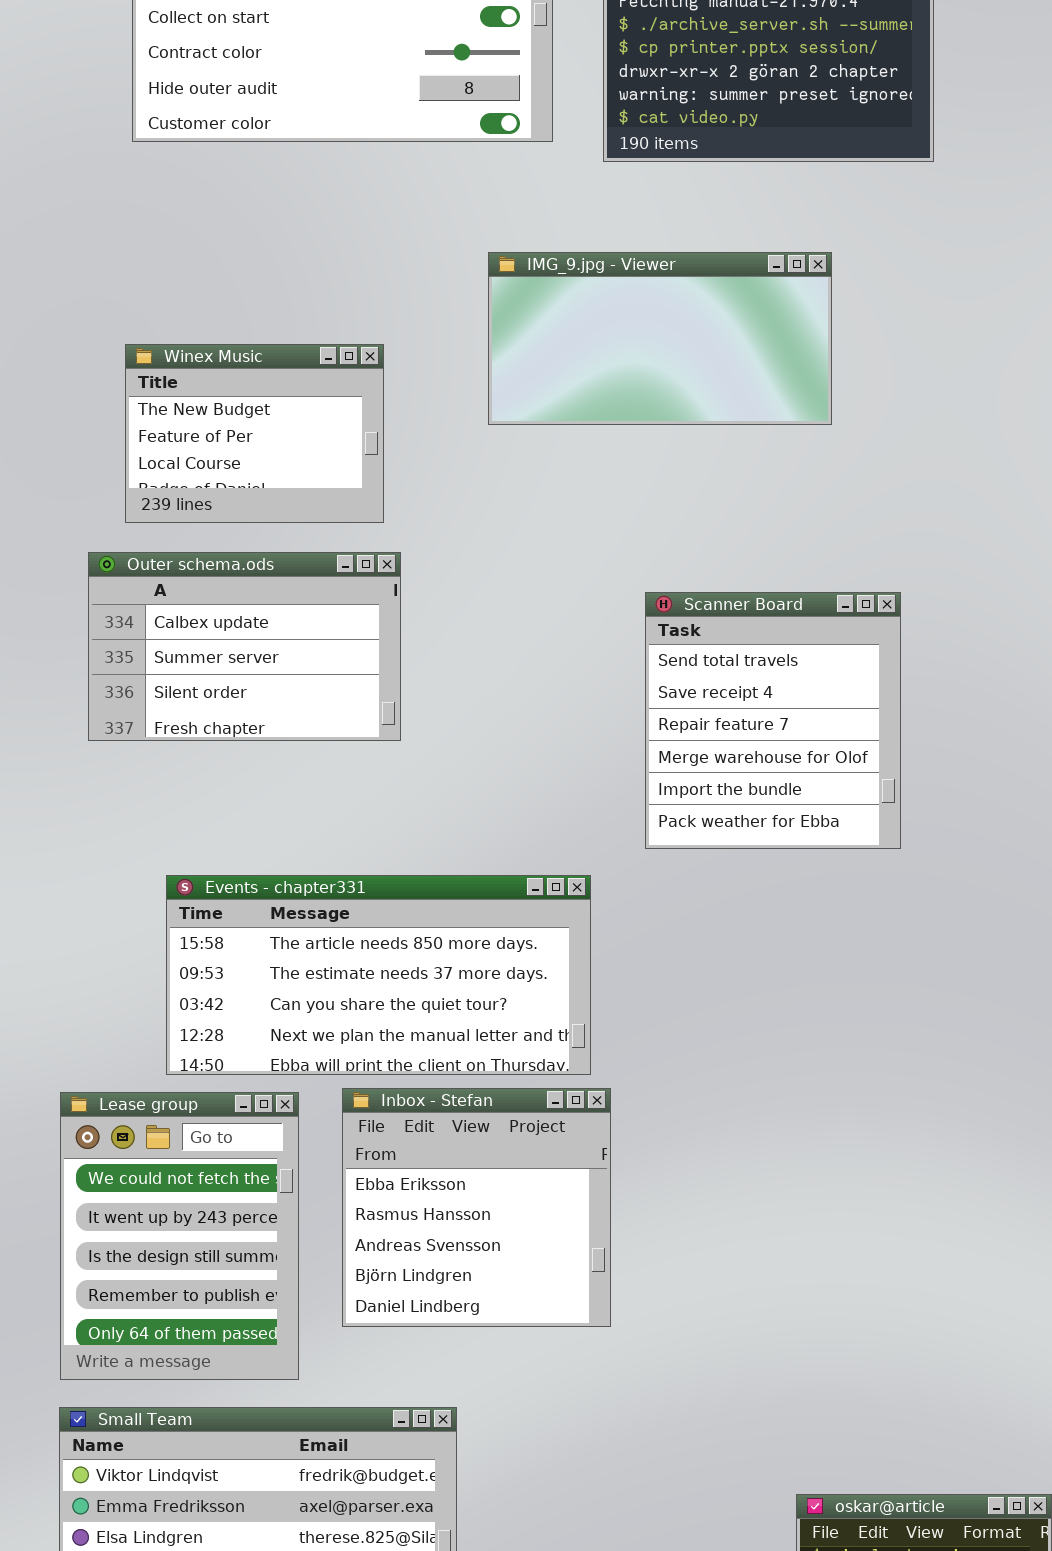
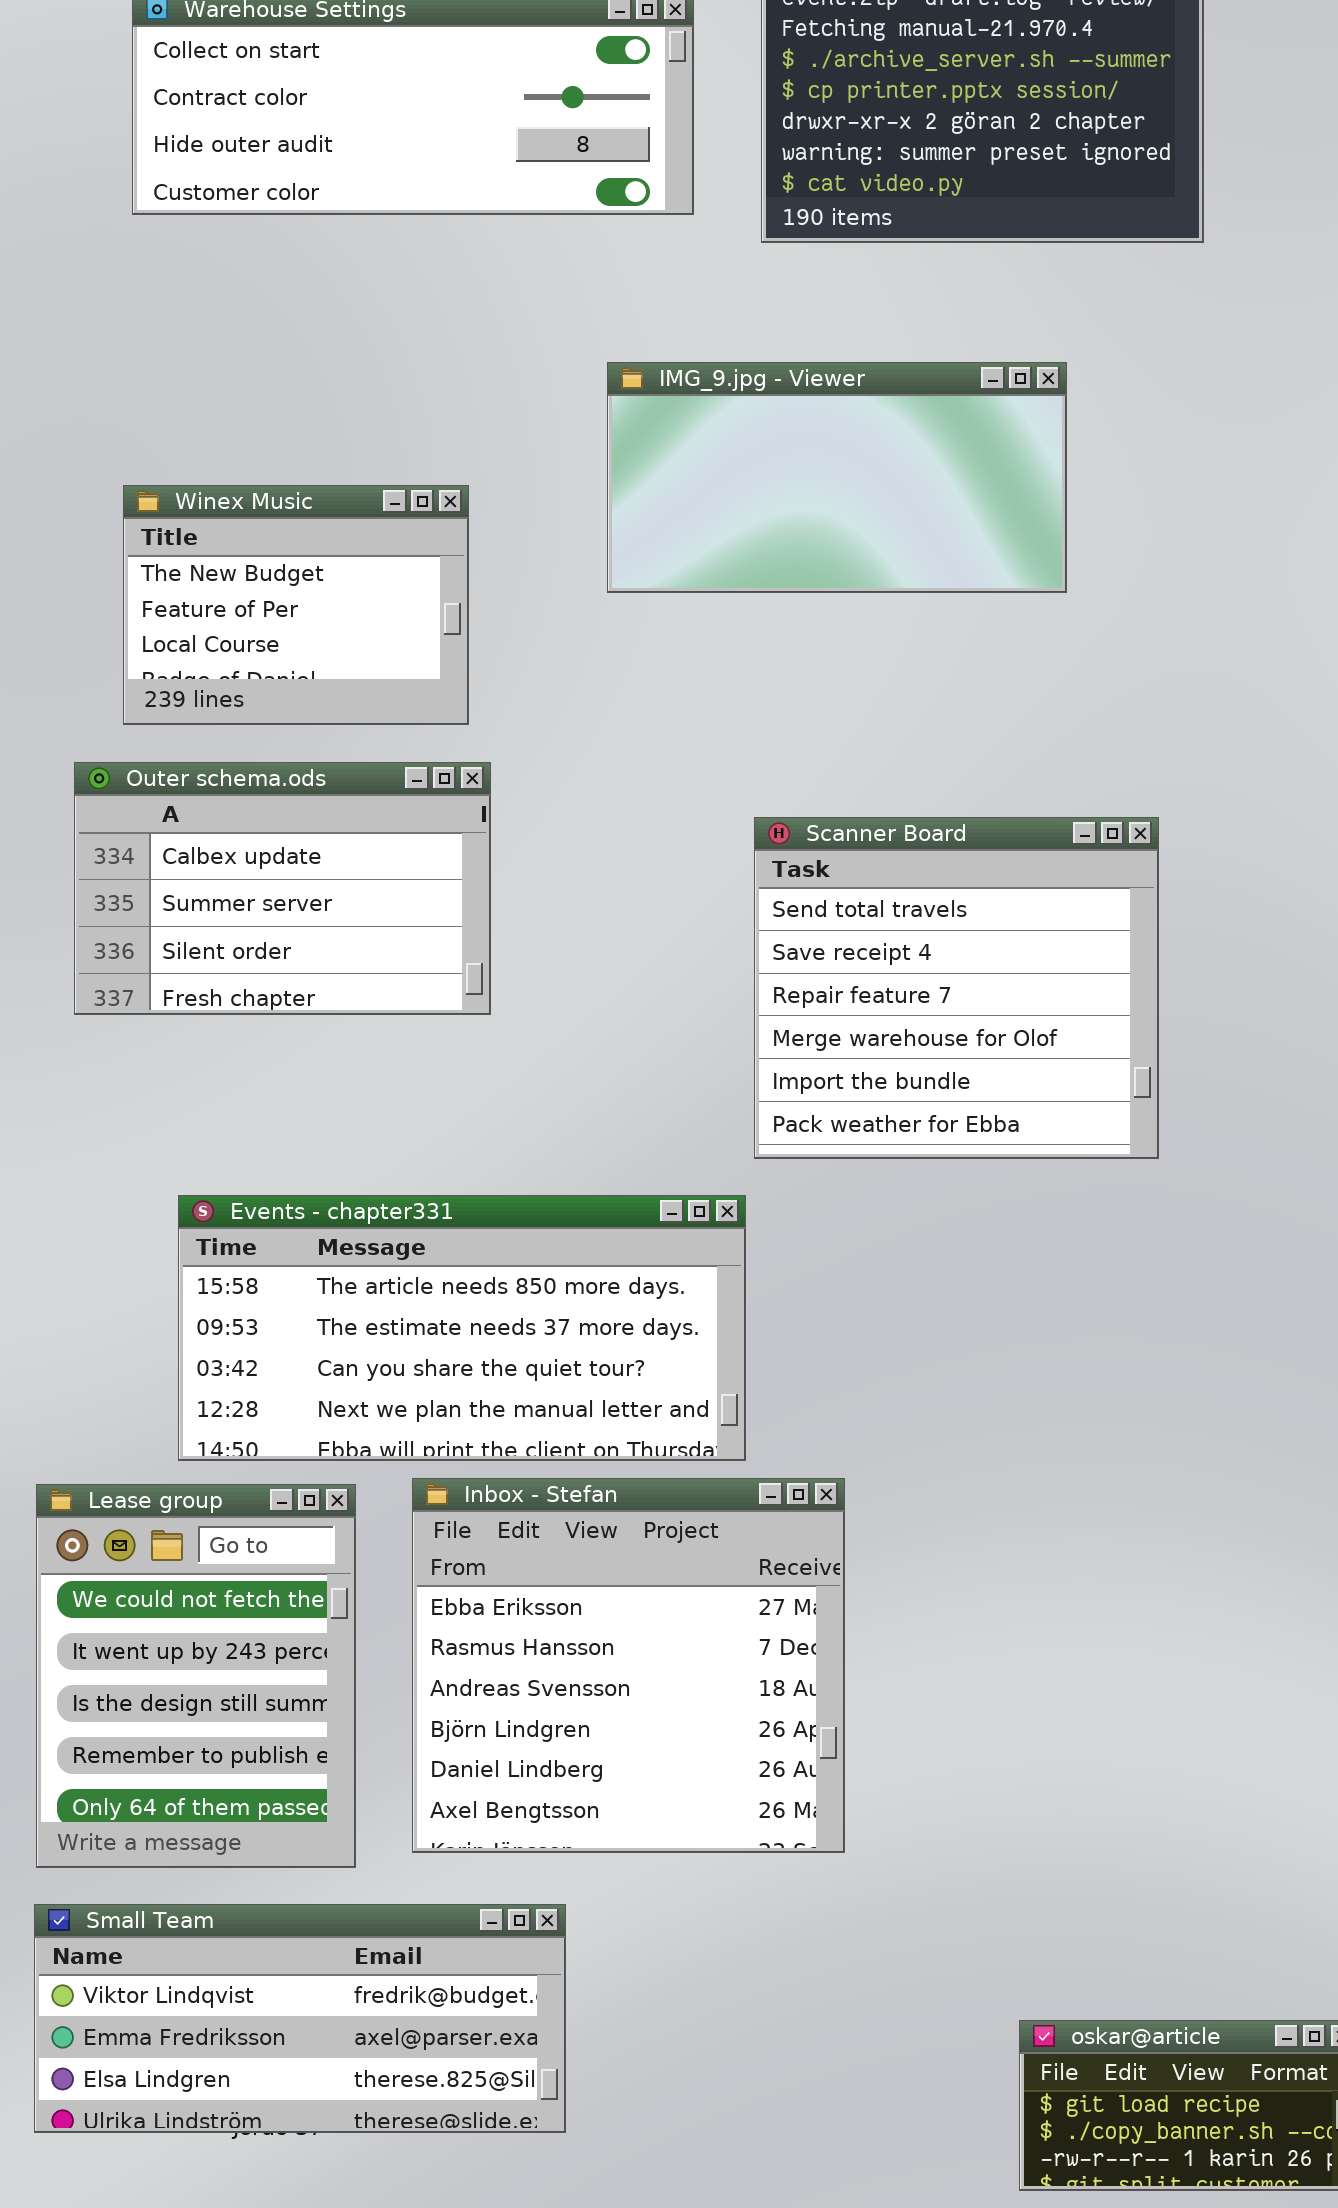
Scanner Board: [645,592,901,849] -> [754,817,1159,1159], resized
Inbox - Stefan: [342,1088,611,1327] -> [412,1478,845,1853], resized

